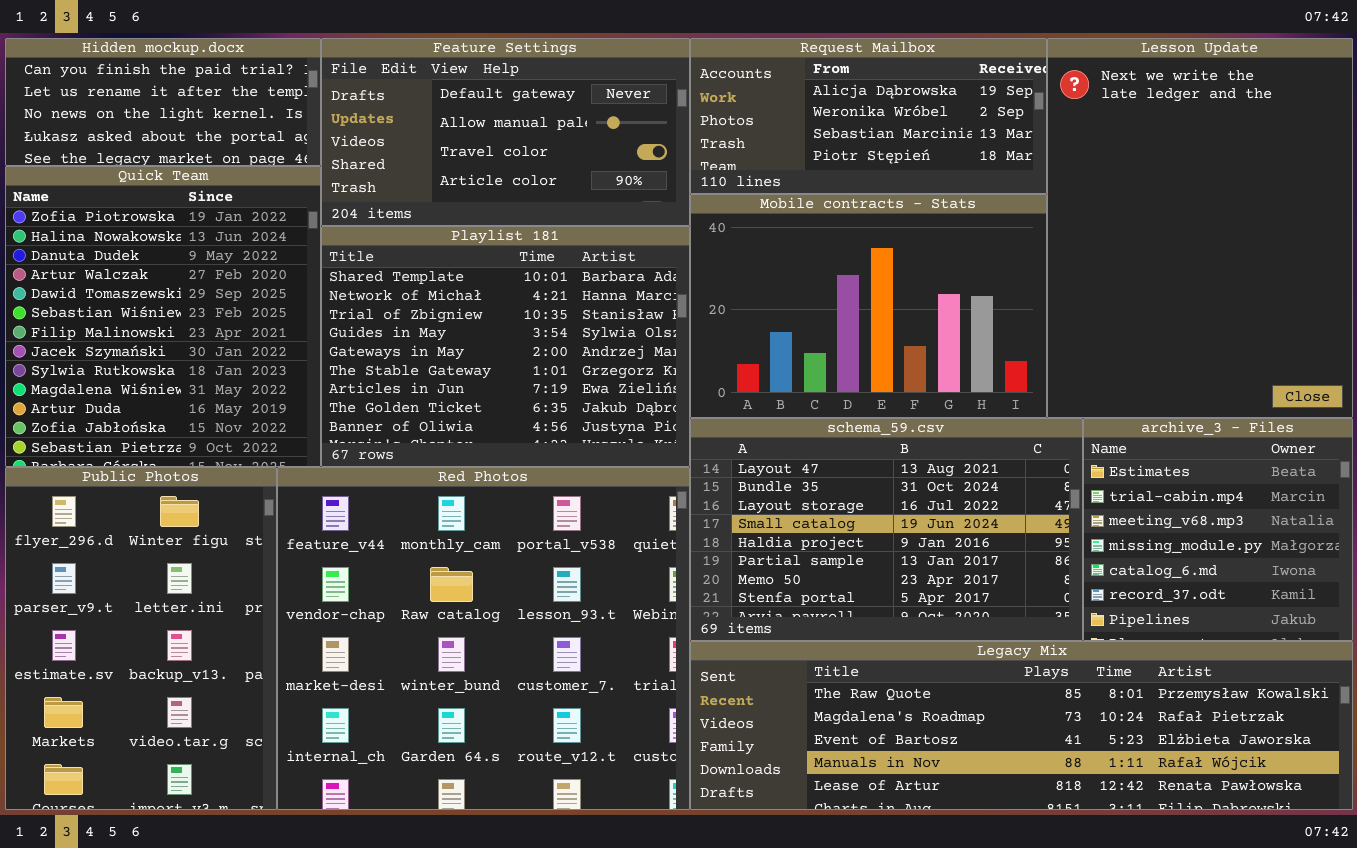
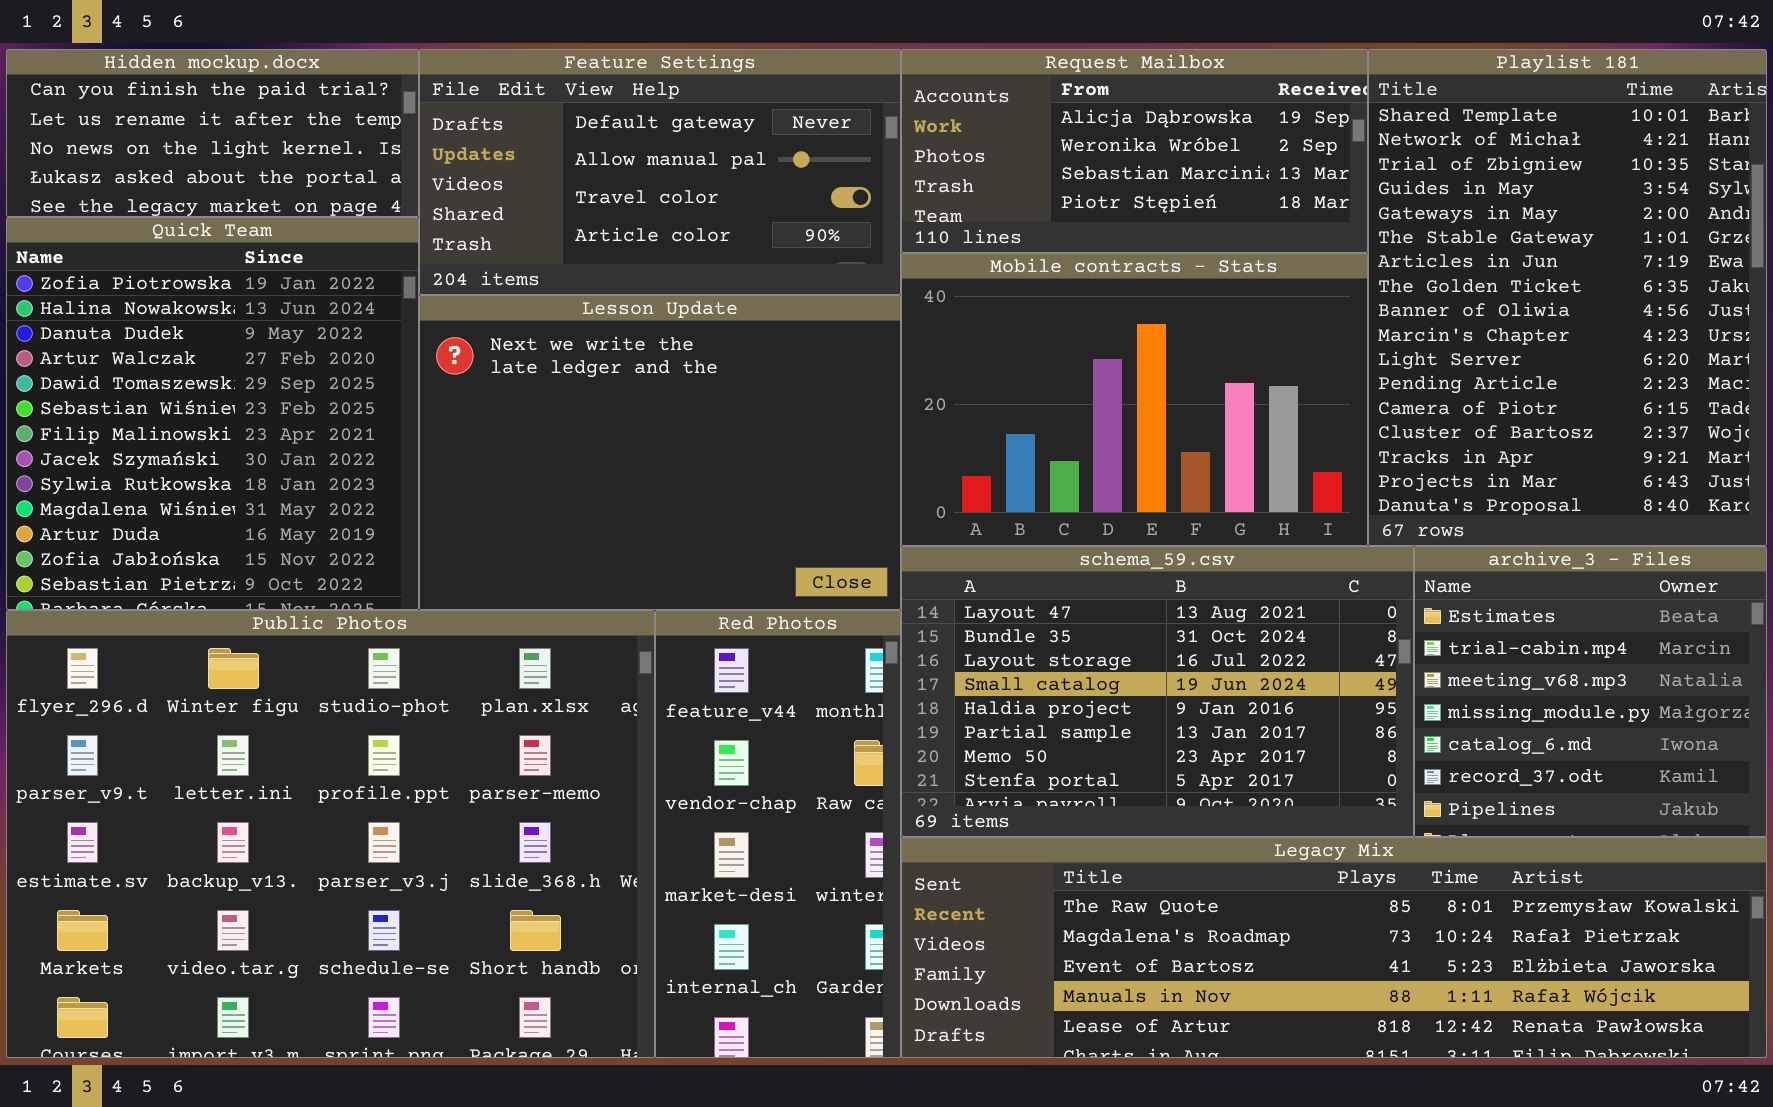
Lesson Update: [1047,38,1353,418] -> [419,295,901,610], moved, resized
Playlist 181: [321,226,690,467] -> [1368,49,1767,546], moved, resized
Public Photos: [5,467,277,810] -> [6,610,655,1058], resized
Red Photos: [277,467,690,810] -> [655,610,901,1058], resized

